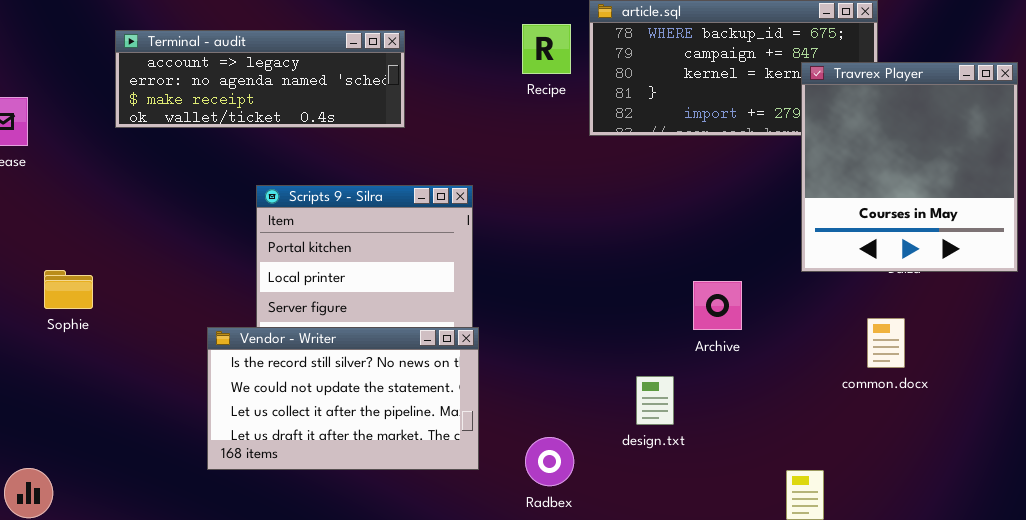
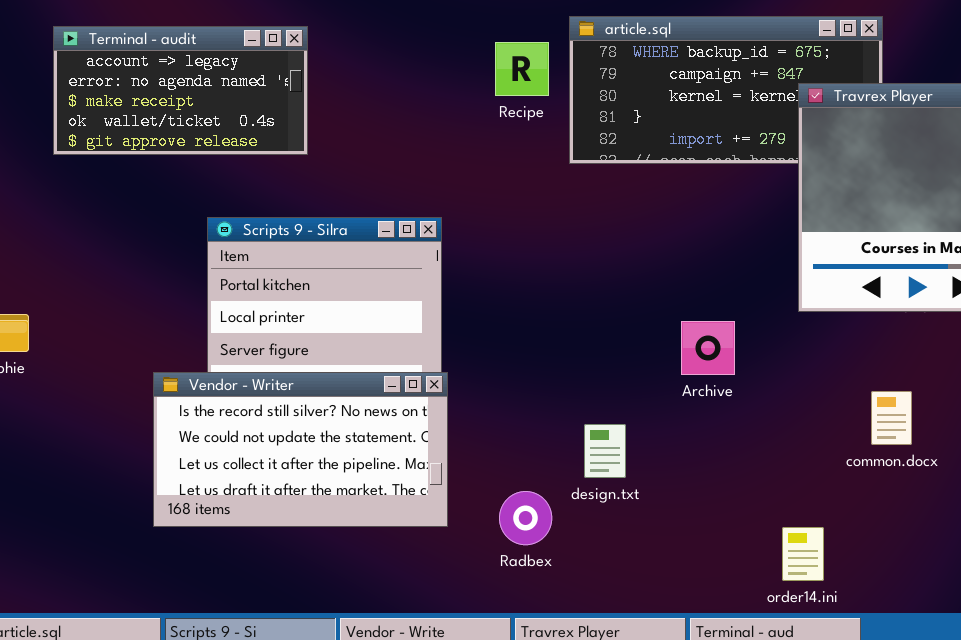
Terminal - audit: [115,30,405,128] -> [53,26,308,155], resized
common.docx: [867,318,905,368] -> [871,391,912,445], moved
design.txt: [636,376,674,425] -> [584,424,626,478], moved

